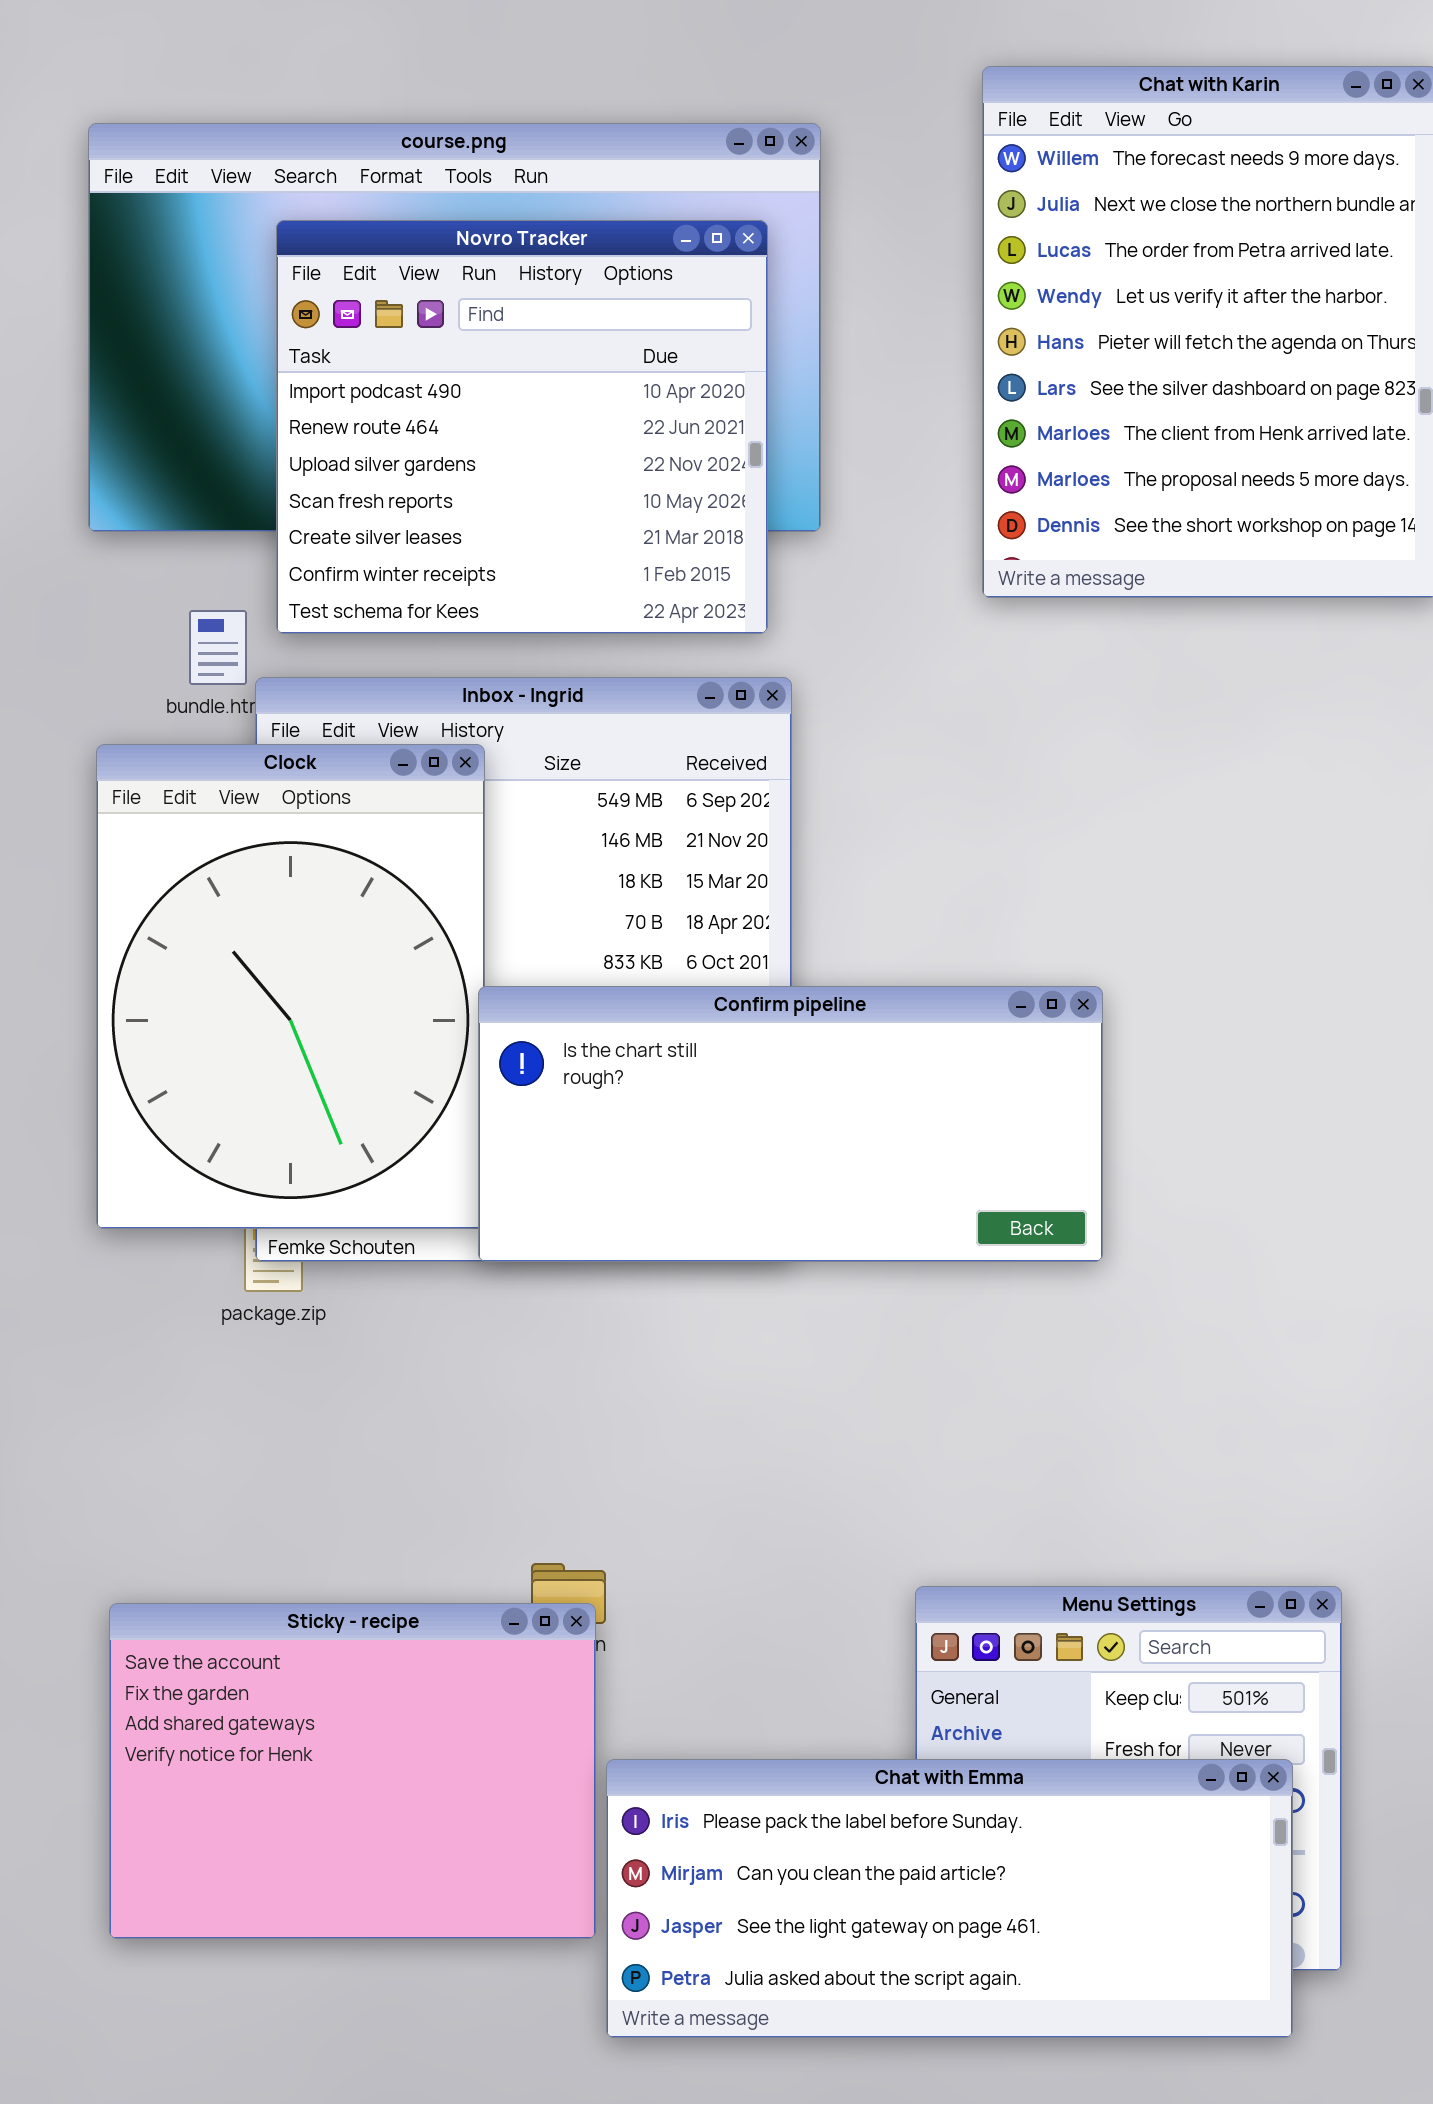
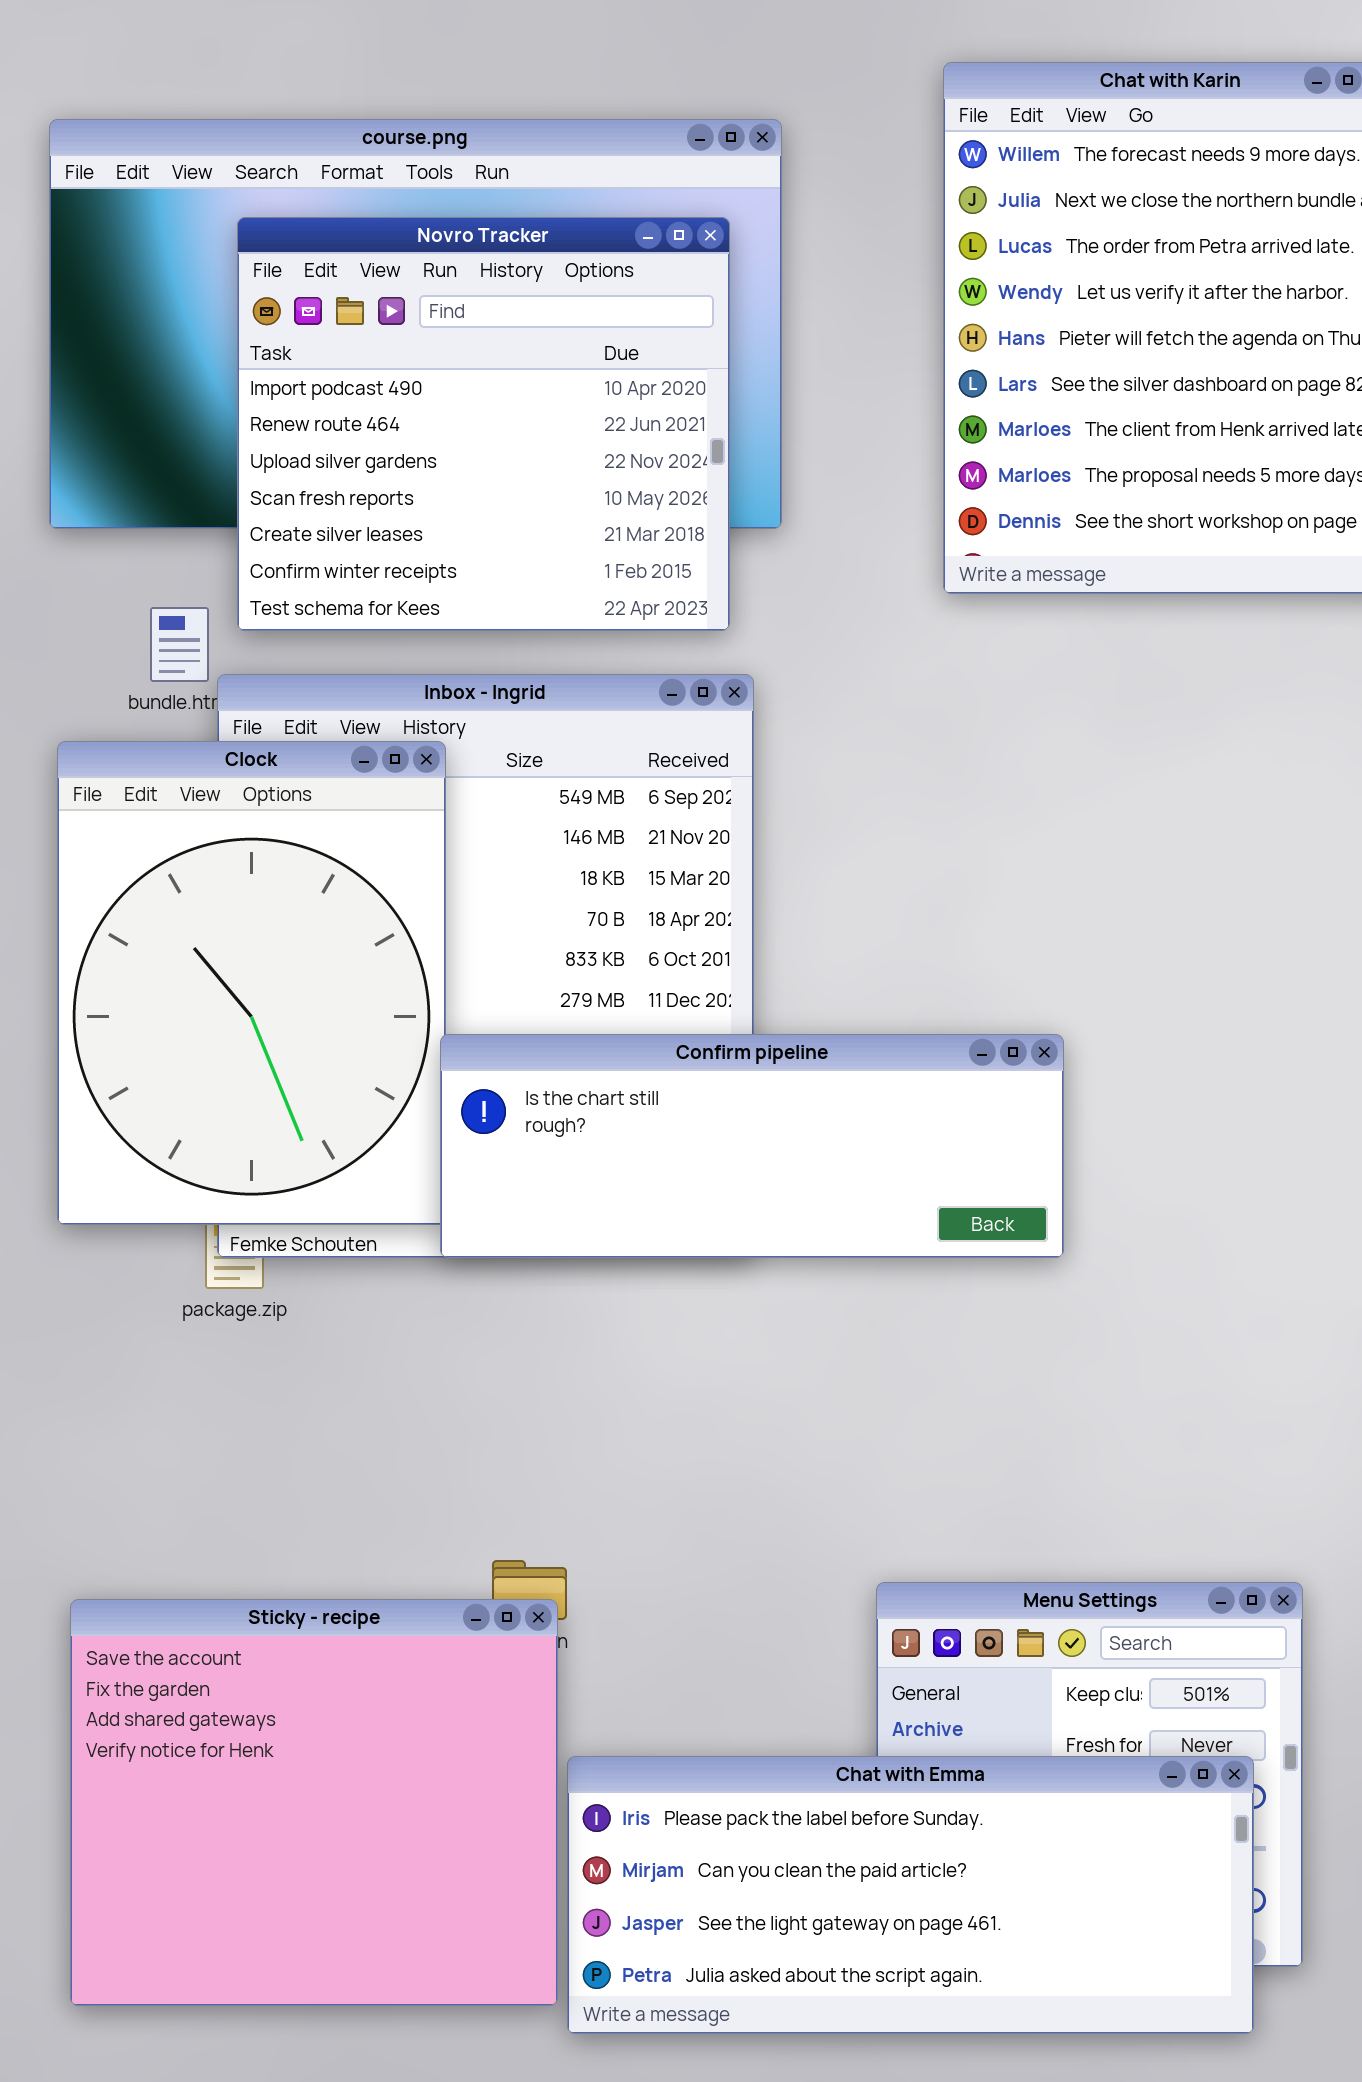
Confirm pipeline: [478,986,1103,1262] -> [440,1034,1064,1258], resized
Sticky - recipe: [109,1603,596,1939] -> [70,1599,558,2006], resized

